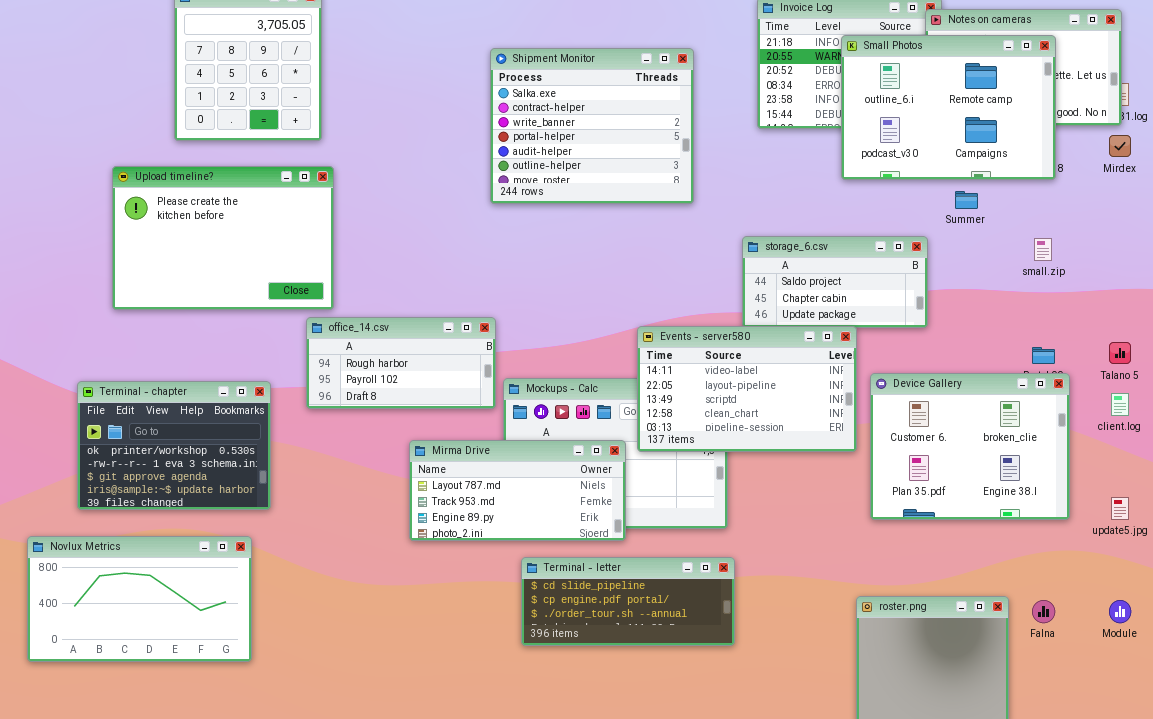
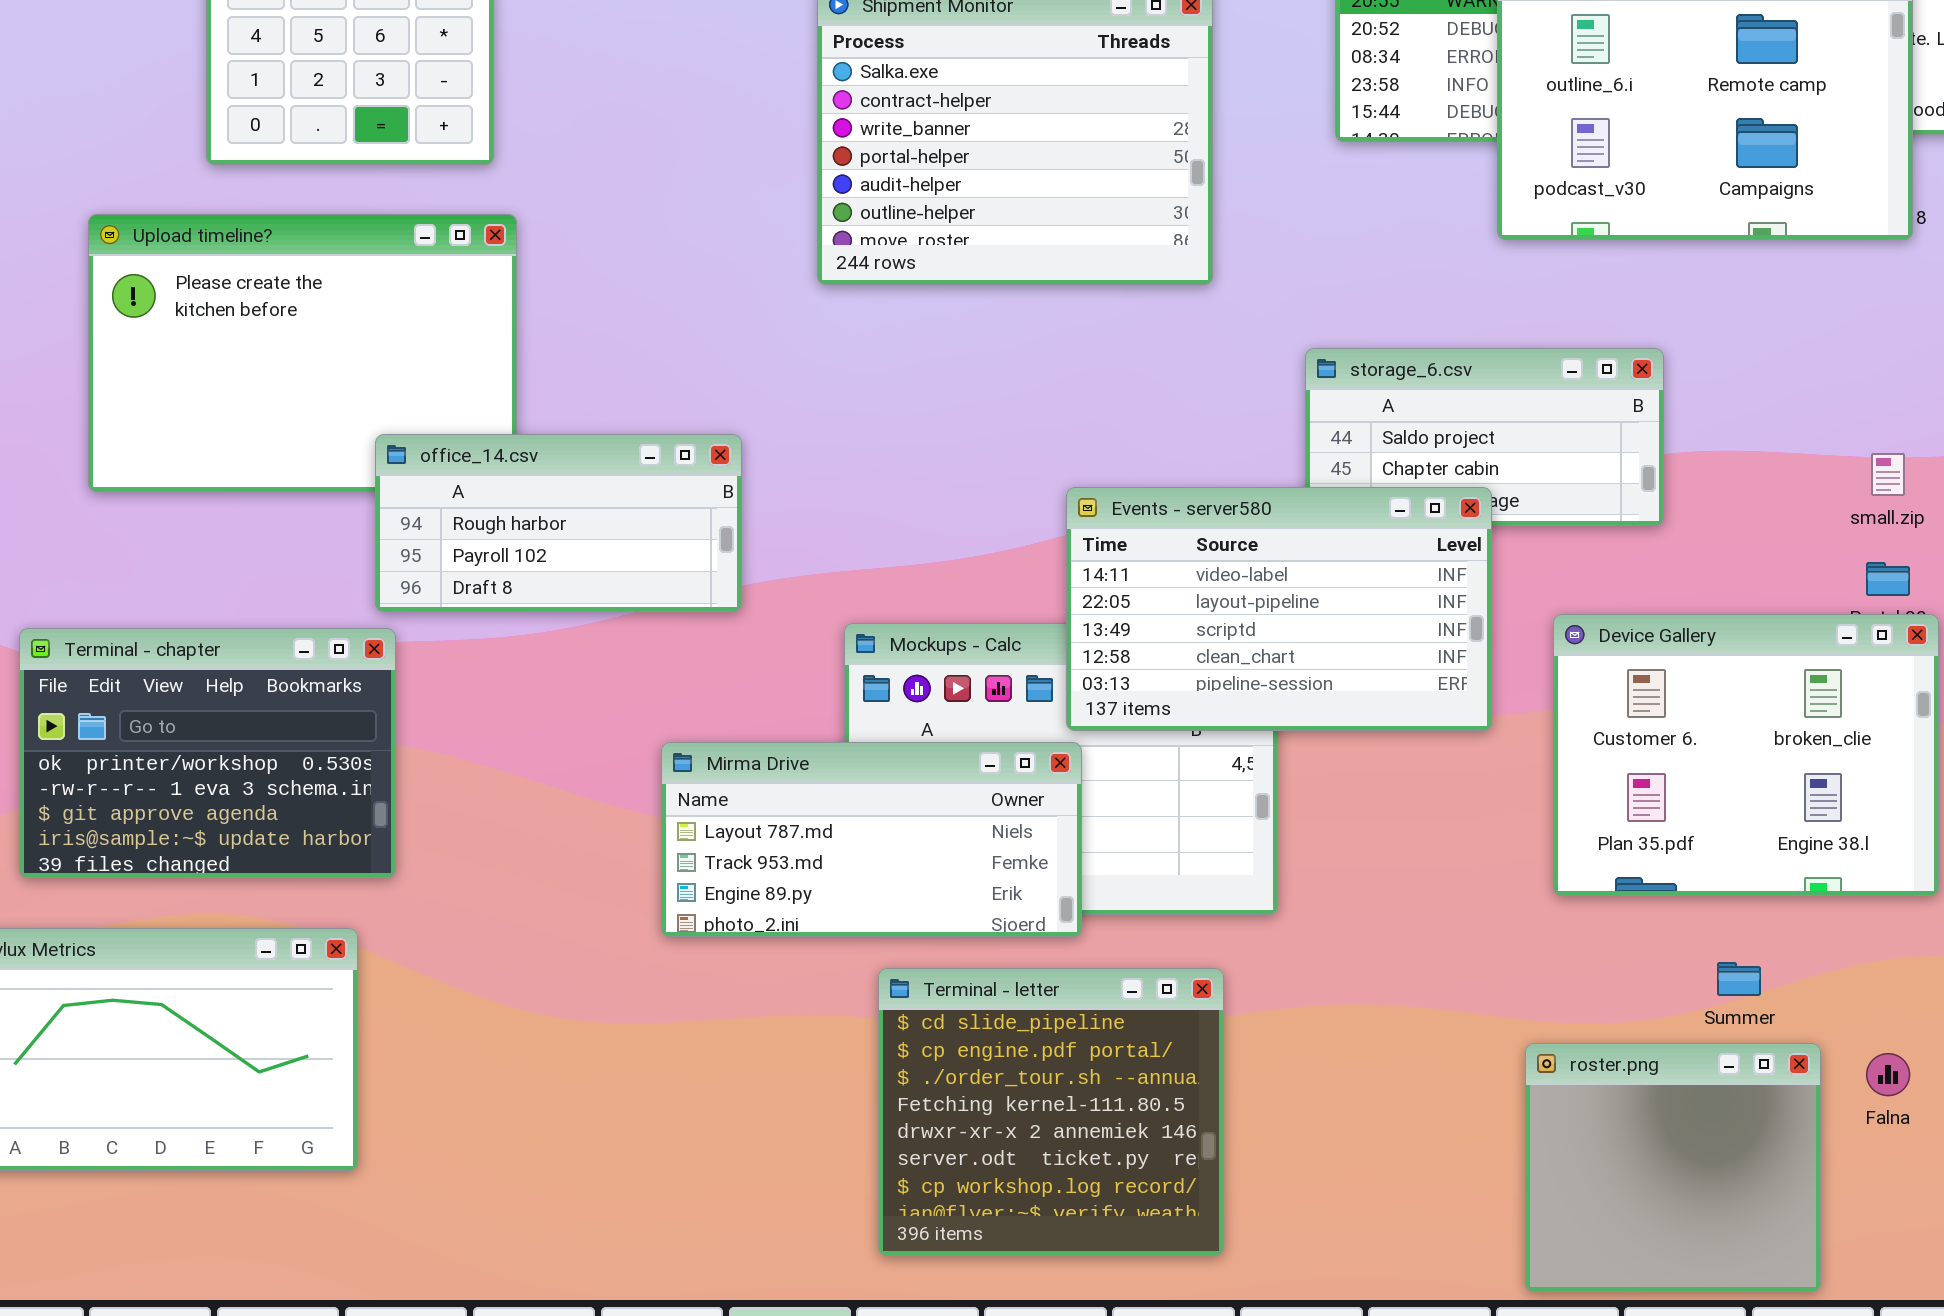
Summer: [955,191,978,209] -> [1717,962,1761,996], moved
small.zip: [1034,238,1052,261] -> [1871,453,1905,496], moved
office_14.csv: [306,317,496,409] -> [375,434,742,612], moved
Events - server580: [637,326,857,452] -> [1066,487,1492,731], moved
Terminal - letter: [521,557,735,646] -> [878,968,1224,1256], resized

